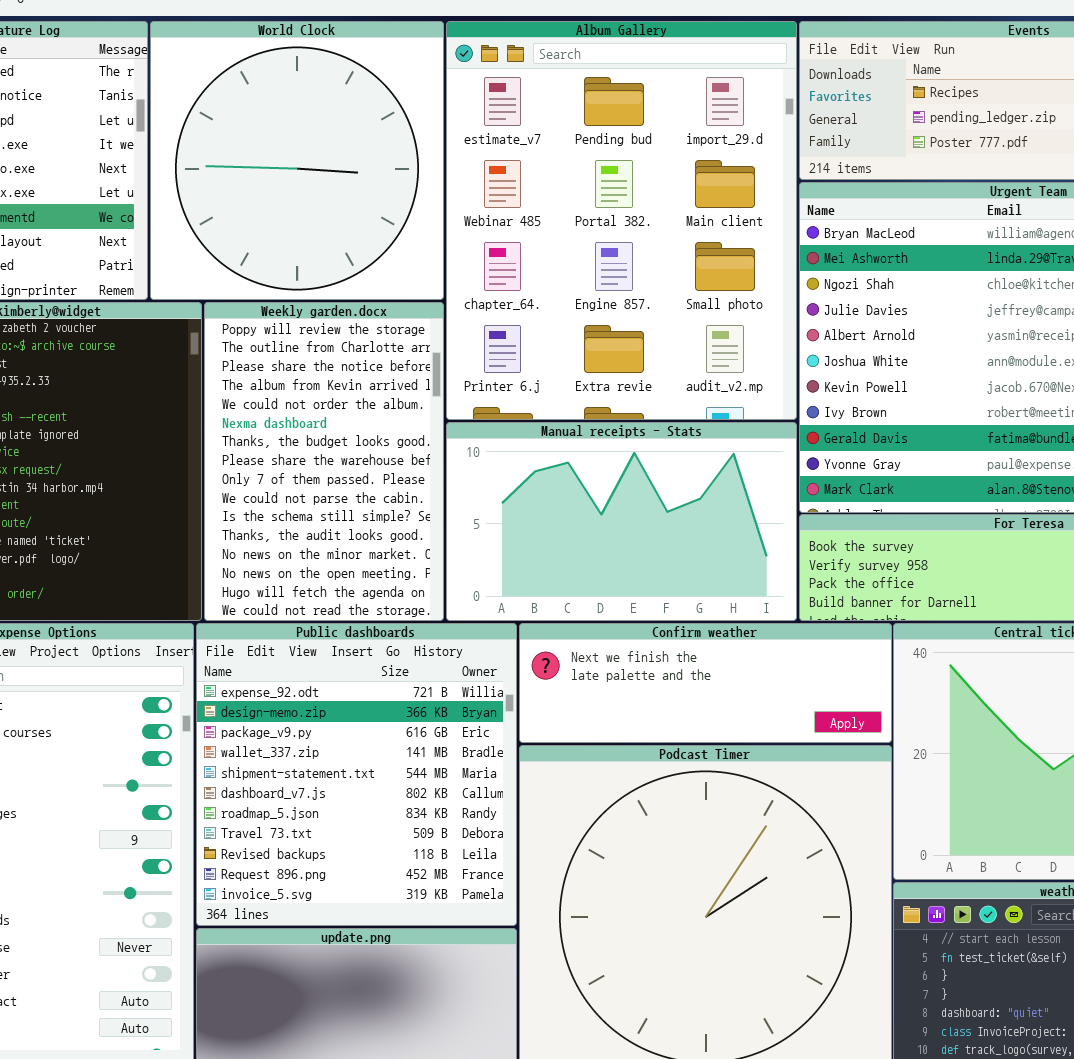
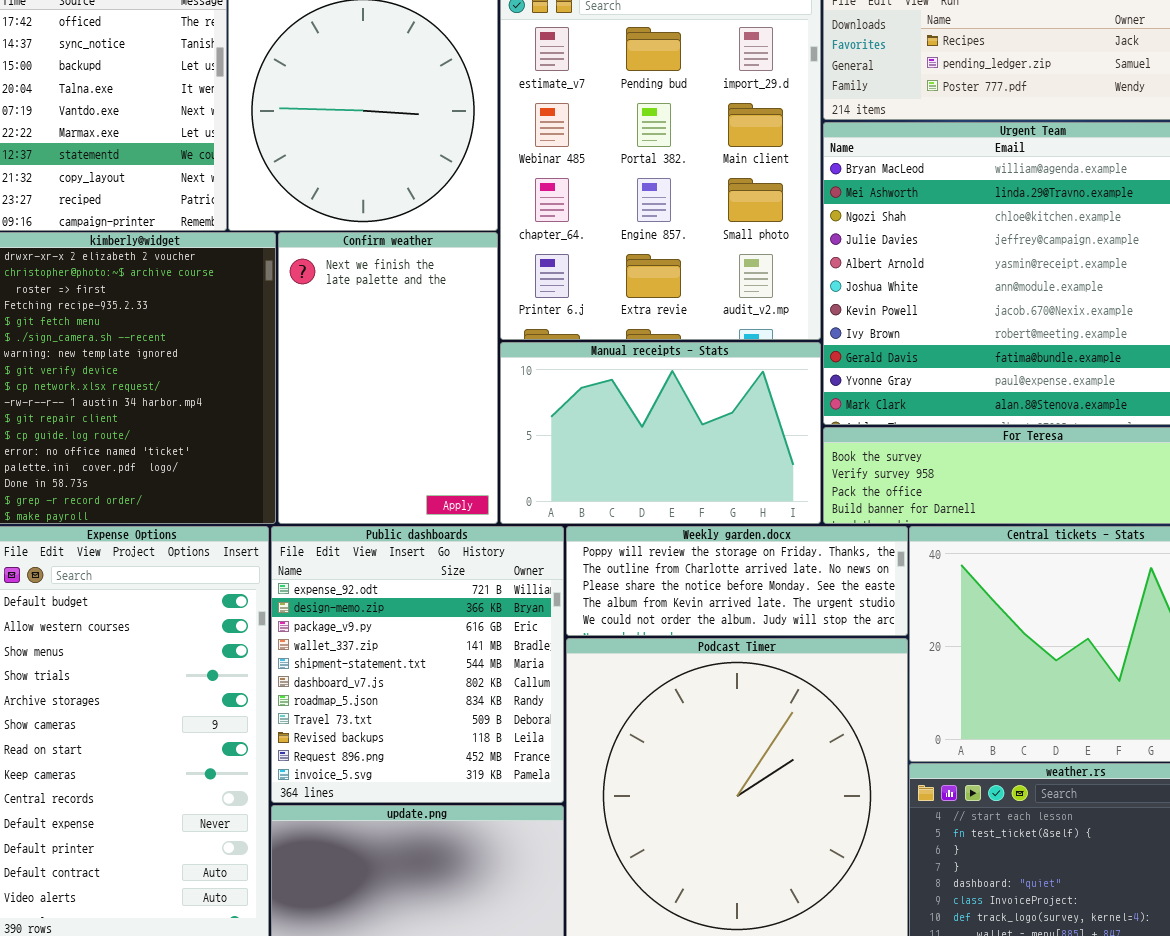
Weekly garden.docx: [204,302,444,621] -> [566,526,908,636], moved, resized
Confirm weather: [519,623,892,743] -> [278,232,498,524], moved, resized

